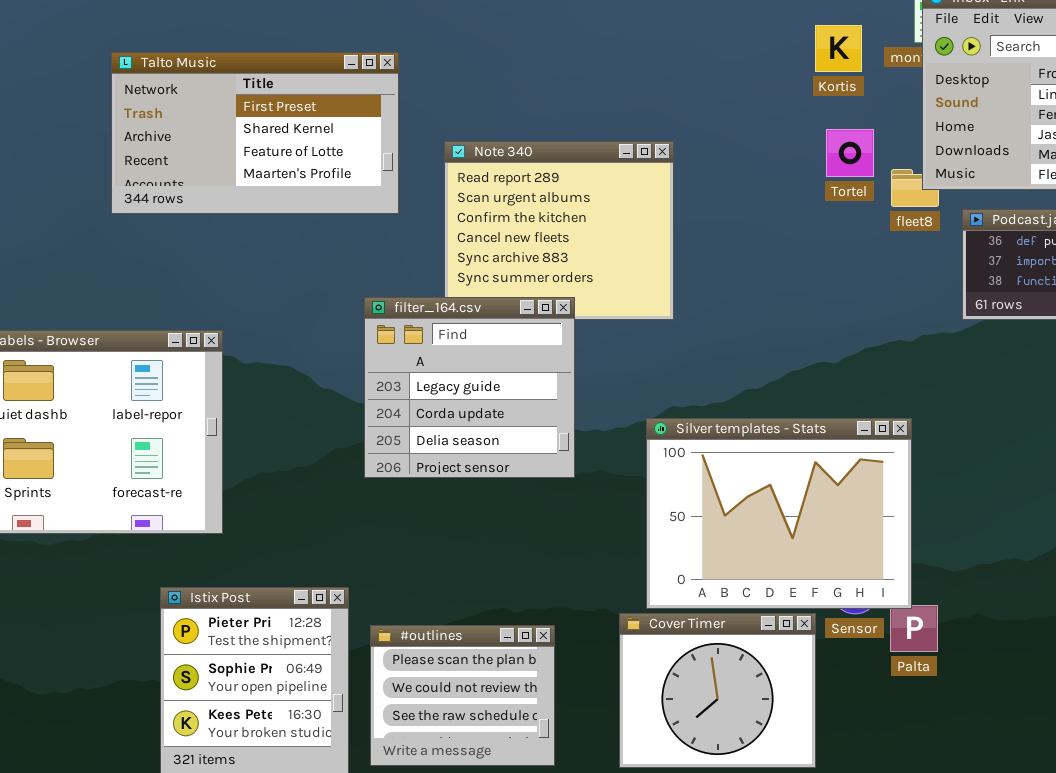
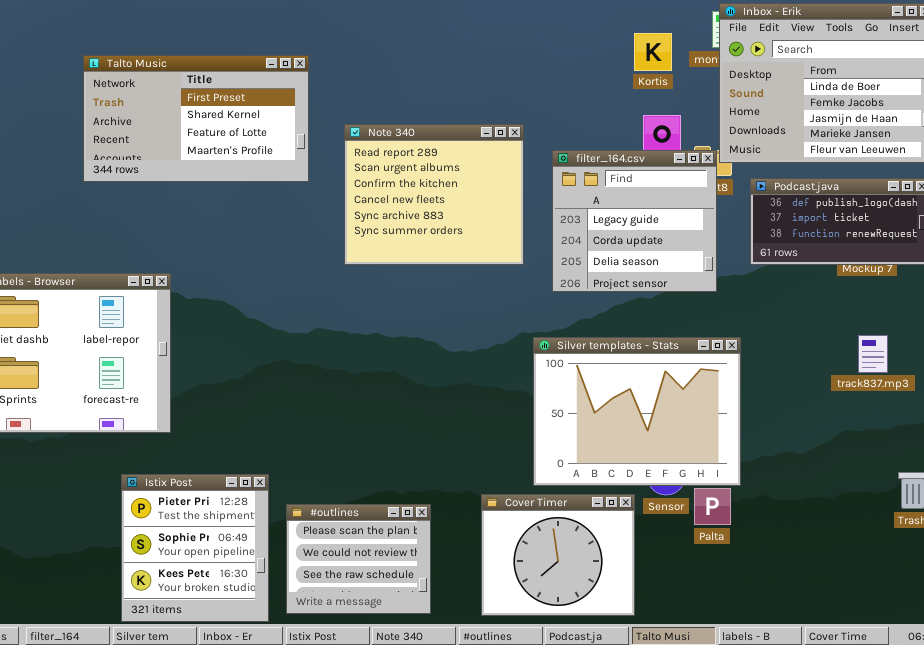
filter_164.csv: [364,297,575,478] -> [552,150,717,292], moved
Silver templates - Stats: [646,418,912,609] -> [533,337,741,486], moved

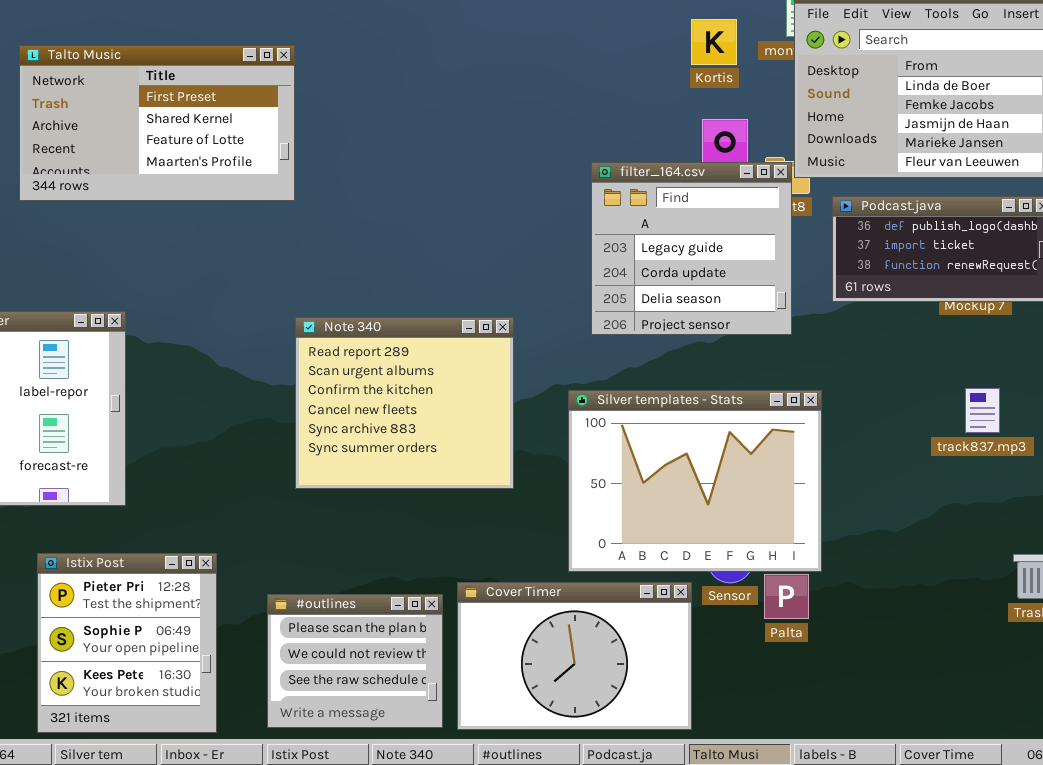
Note 340: [344,124,524,265] -> [295,317,514,489], moved
Istix Post: [121,474,269,622] -> [37,553,217,733], moved
Cover Timer: [481,494,635,616] -> [457,582,692,730], resized

